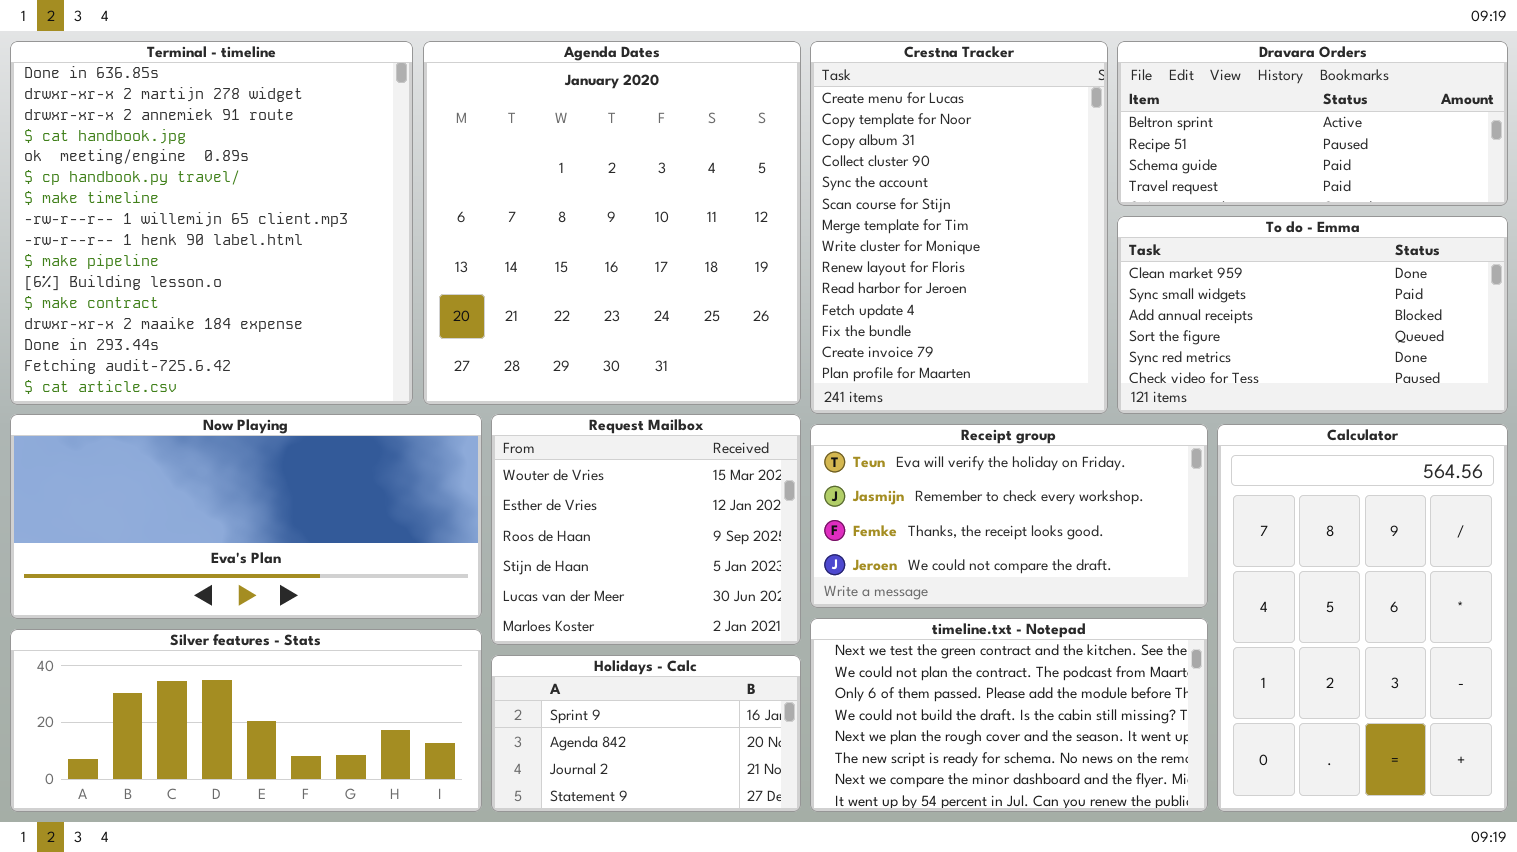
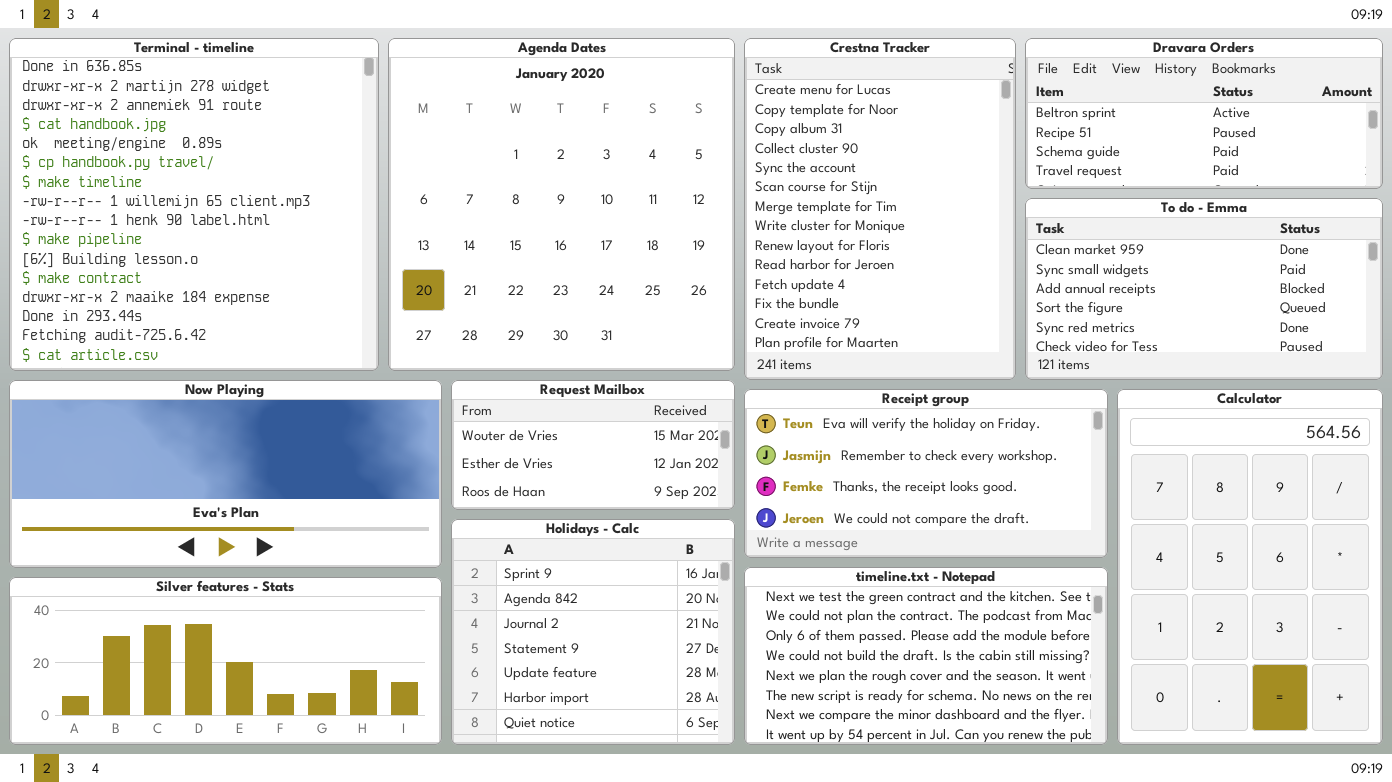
Request Mailbox: [491,414,801,645] -> [451,380,735,510], resized
Holidays - Calc: [491,655,801,812] -> [451,519,735,745], resized

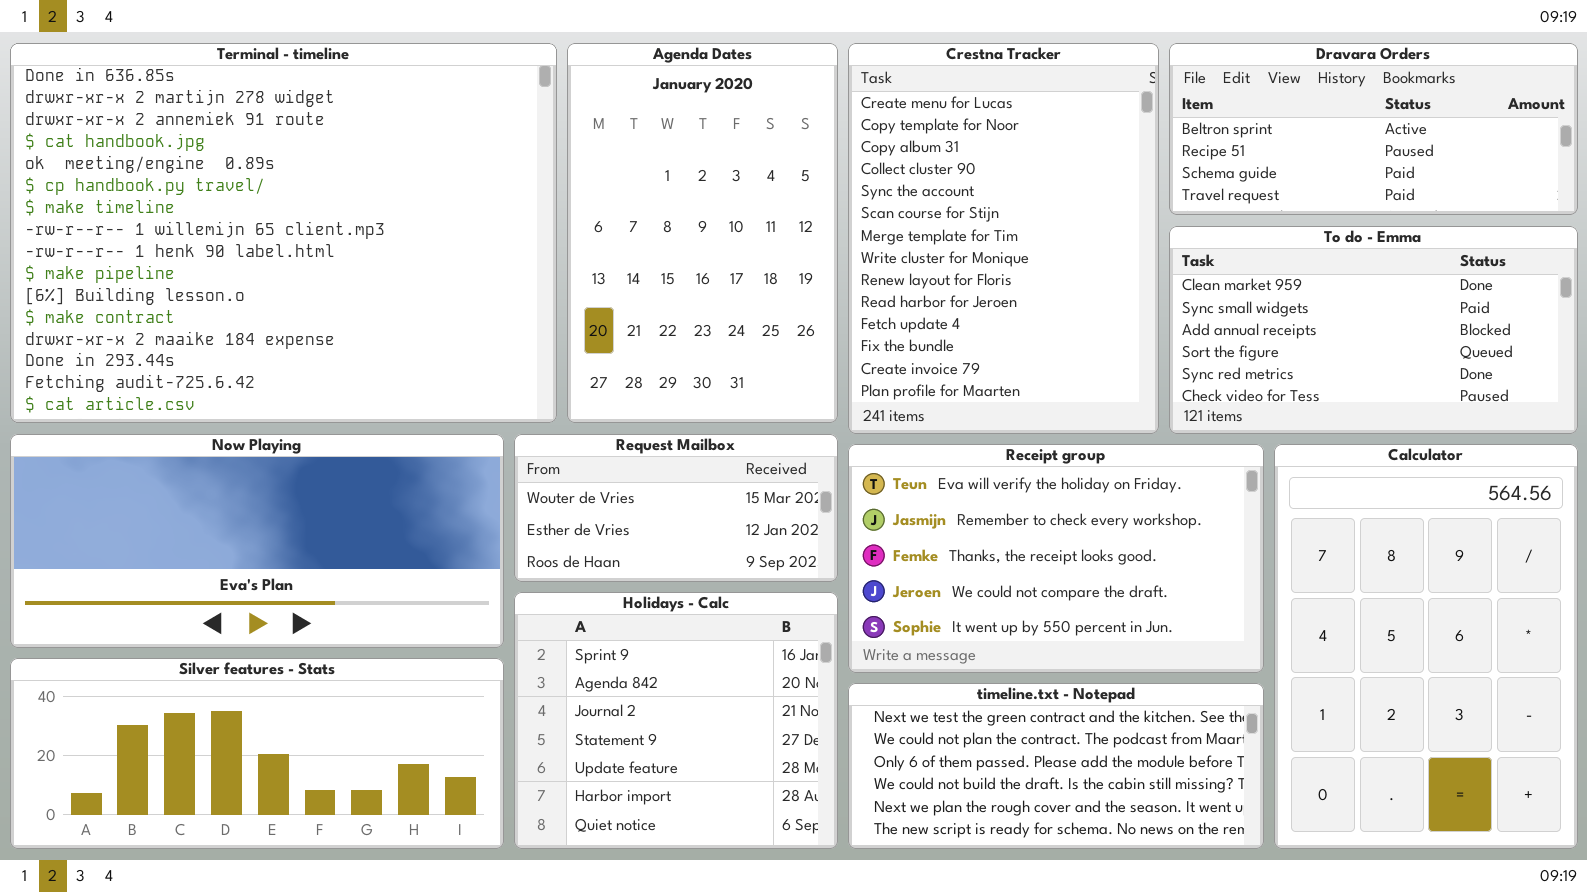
Terminal - timeline: [9,38,379,371] -> [10,43,557,423], resized
Agenda Dates: [388,38,735,371] -> [567,43,838,423], resized
Receipt group: [744,389,1108,558] -> [848,444,1264,673], resized
timeline.txt - Notepad: [744,567,1108,745] -> [848,683,1264,849], resized

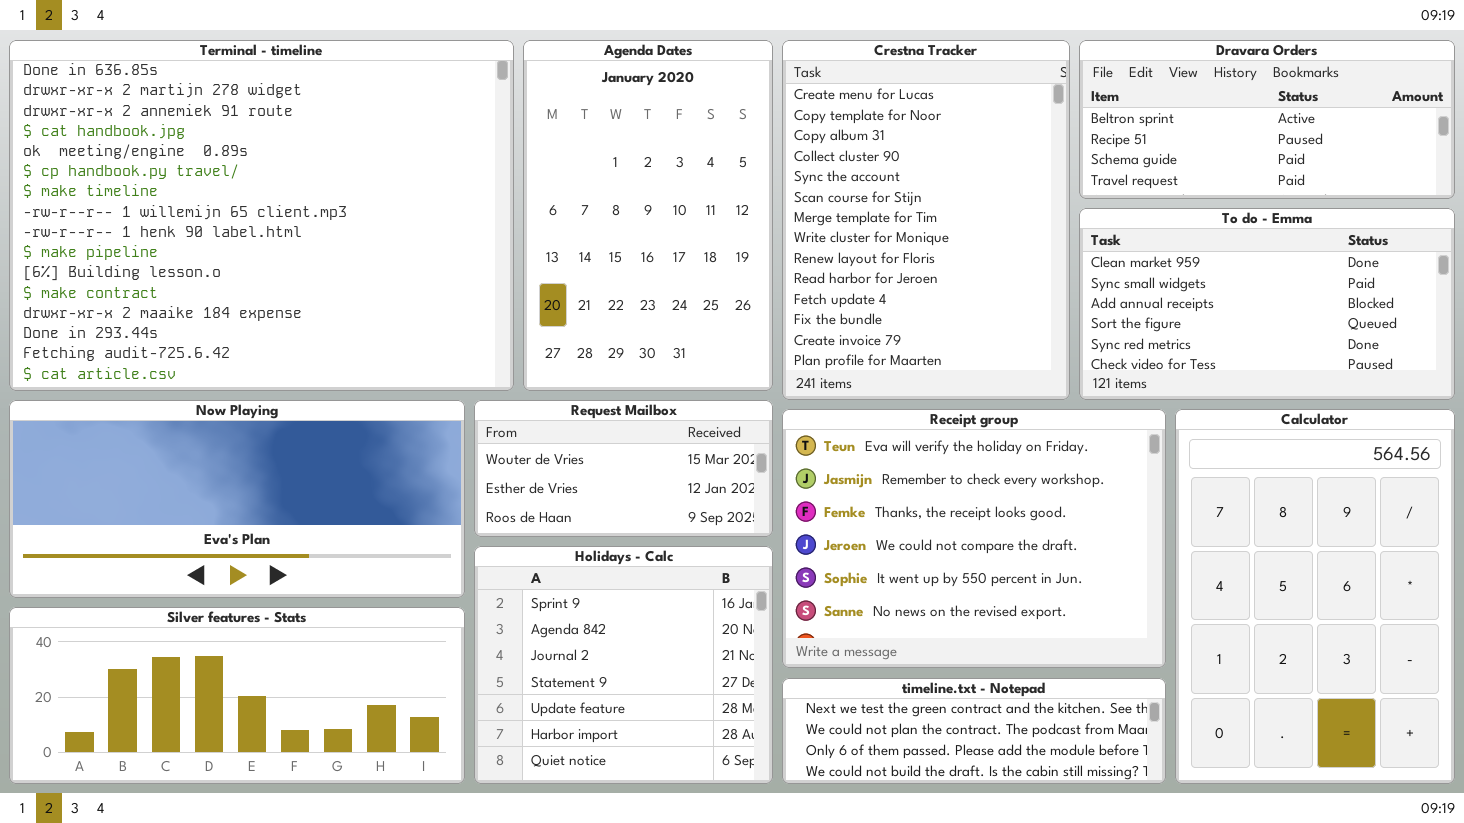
Receipt group: [848,444,1264,673] -> [782,409,1166,668], resized
timeline.txt - Notepad: [848,683,1264,849] -> [782,678,1166,784], resized

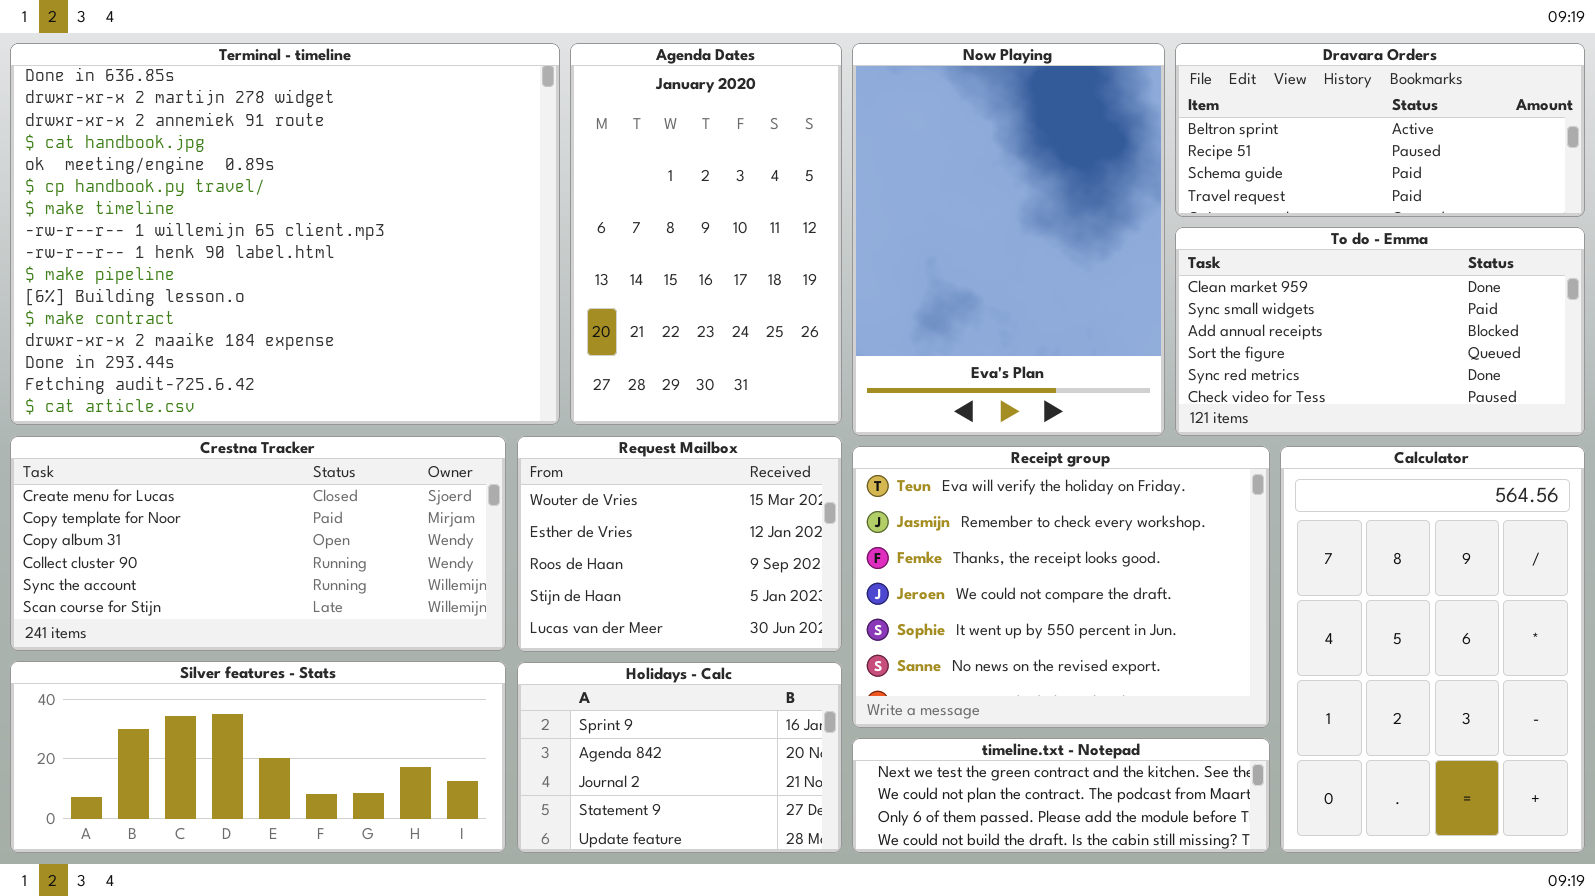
Crestna Tracker: [782,40,1070,400] -> [10,436,506,651], moved, resized
Now Playing: [9,400,465,598] -> [852,43,1165,436], moved, resized
Request Mailbox: [474,400,773,537] -> [517,436,842,652], resized
Holidays - Calc: [474,546,773,784] -> [517,662,842,853], resized

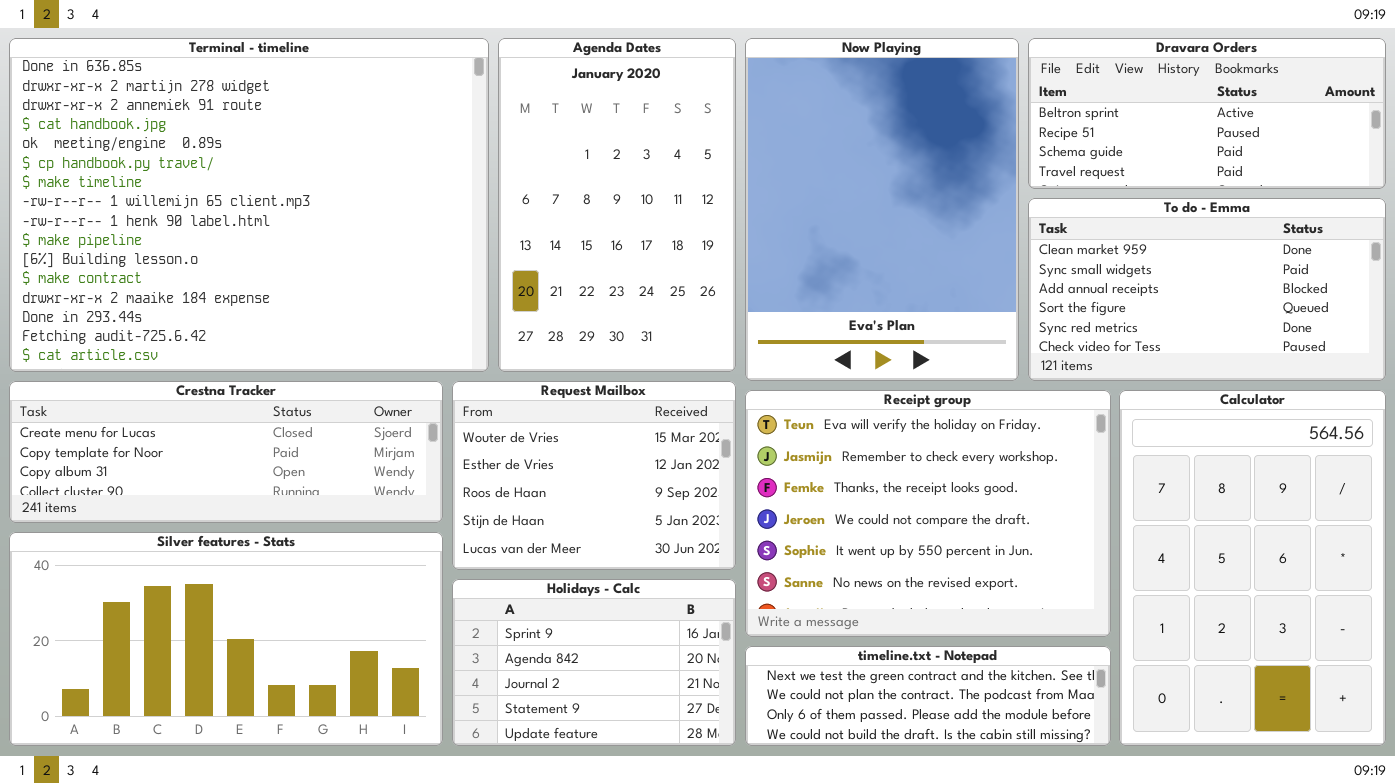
Crestna Tracker: [10,436,506,651] -> [9,381,443,523], resized
Silver features - Stats: [10,661,506,853] -> [9,532,443,746], resized

